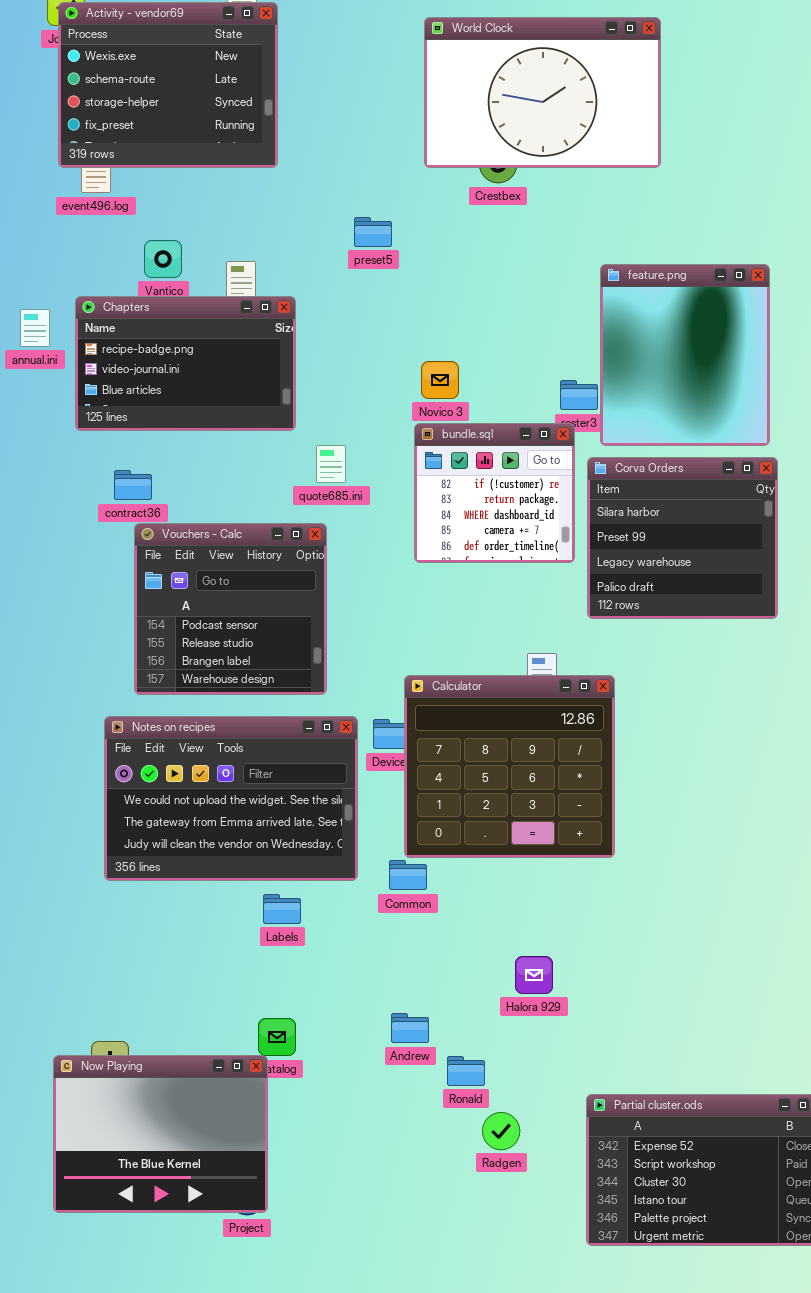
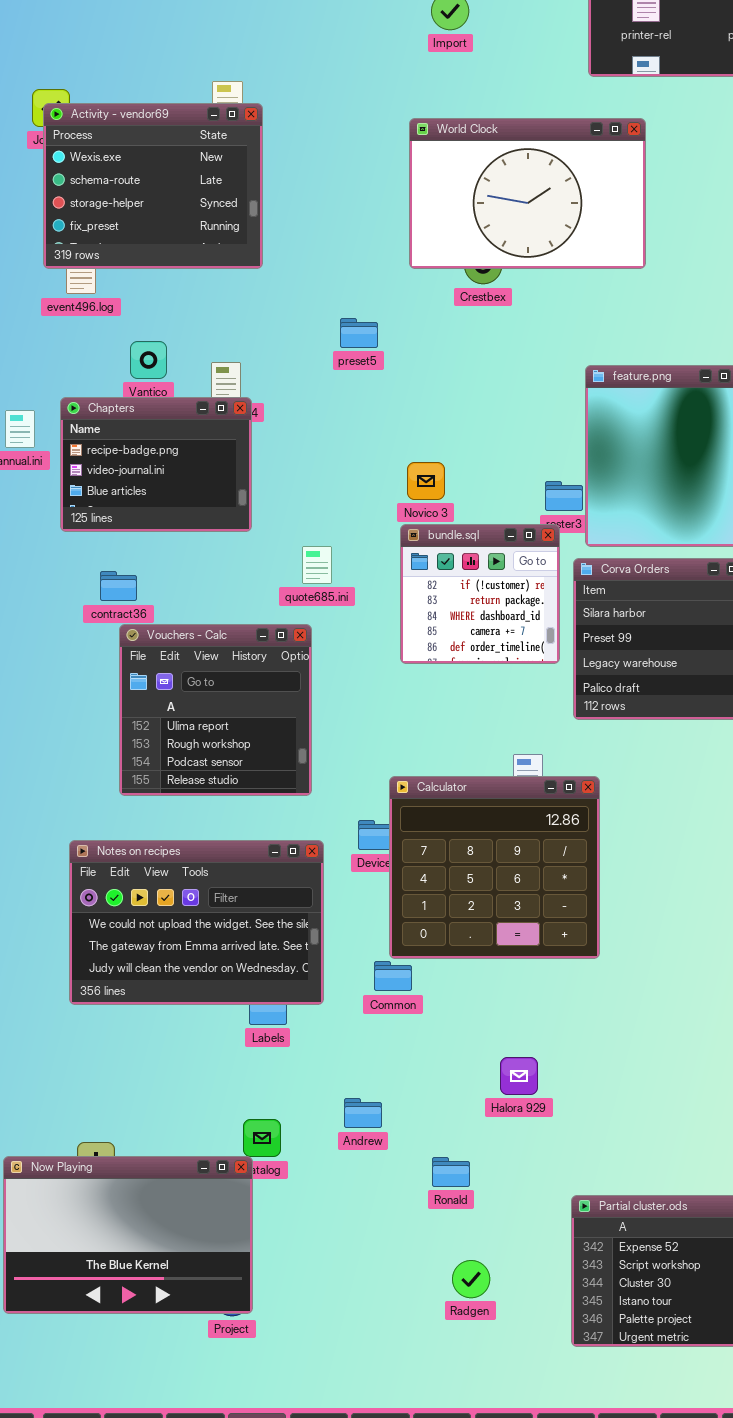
Chapters: [75,296,296,431] -> [60,397,252,532], resized
Vouchers - Calc: [134,523,327,695] -> [119,624,312,796], scrolled up 2 rows
Notes on recipes: [104,716,358,881] -> [69,840,324,1005], moved
Andrew: [391,1013,429,1043] -> [344,1098,382,1128], moved
Now Playing: [53,1055,268,1213] -> [3,1156,253,1314], resized
Radgen: [482,1112,520,1150] -> [452,1260,490,1298], moved

